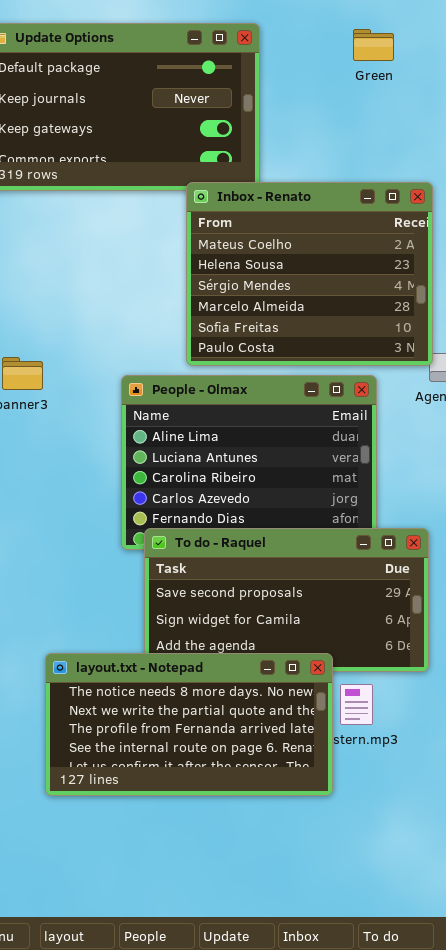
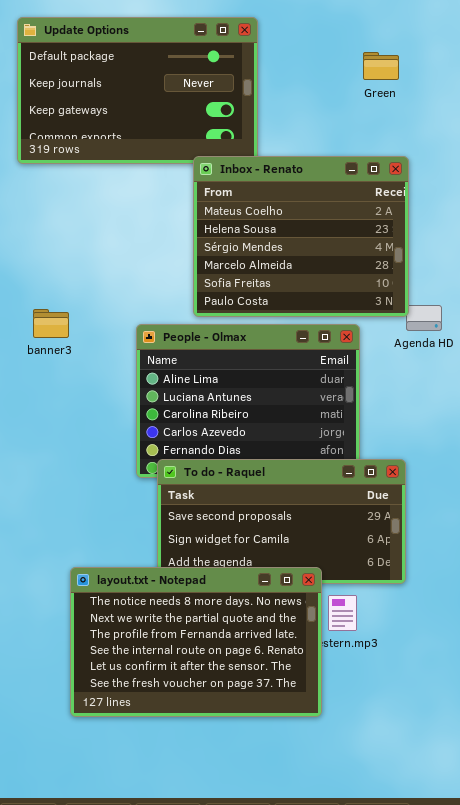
Green: [353,29,394,61] -> [363,52,399,80], moved
layout.txt - Notepad: [45,653,333,796] -> [70,567,322,717], resized

